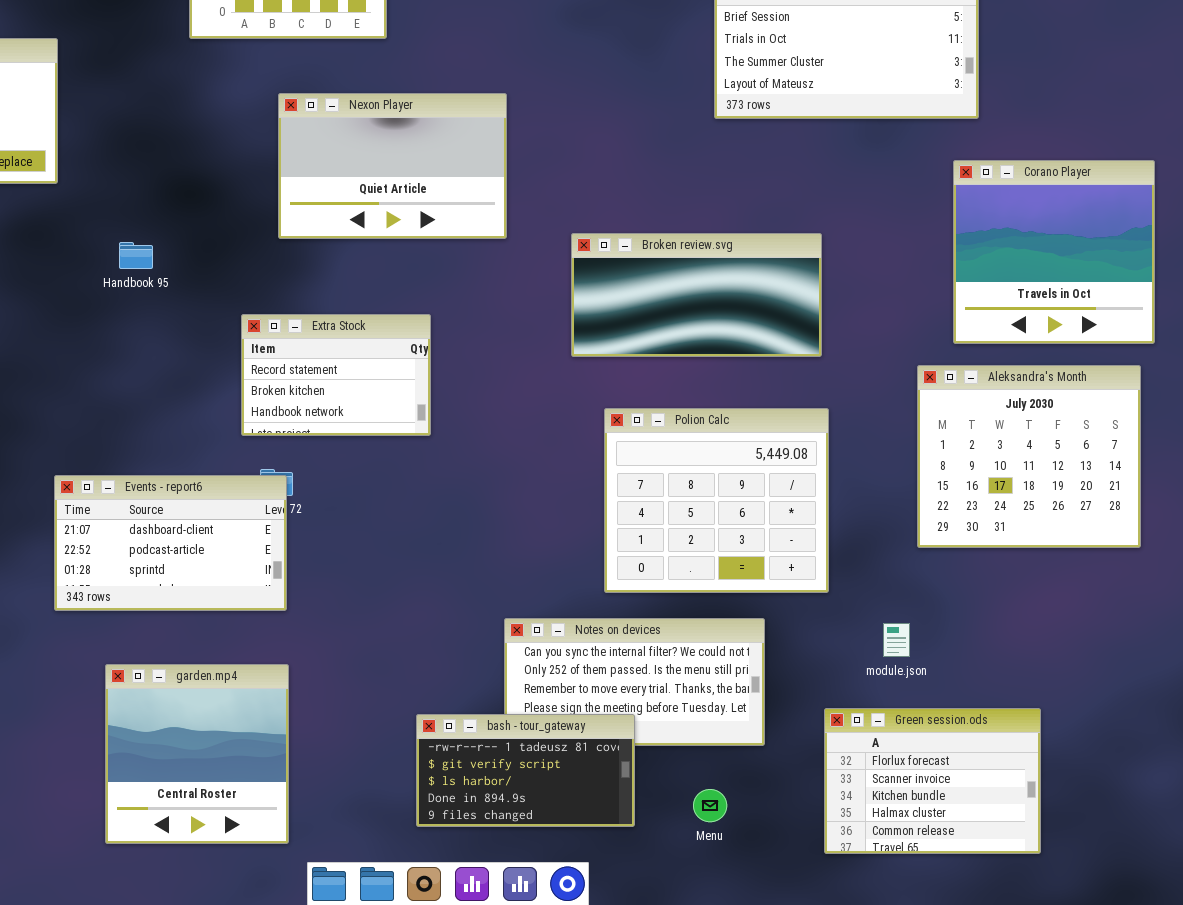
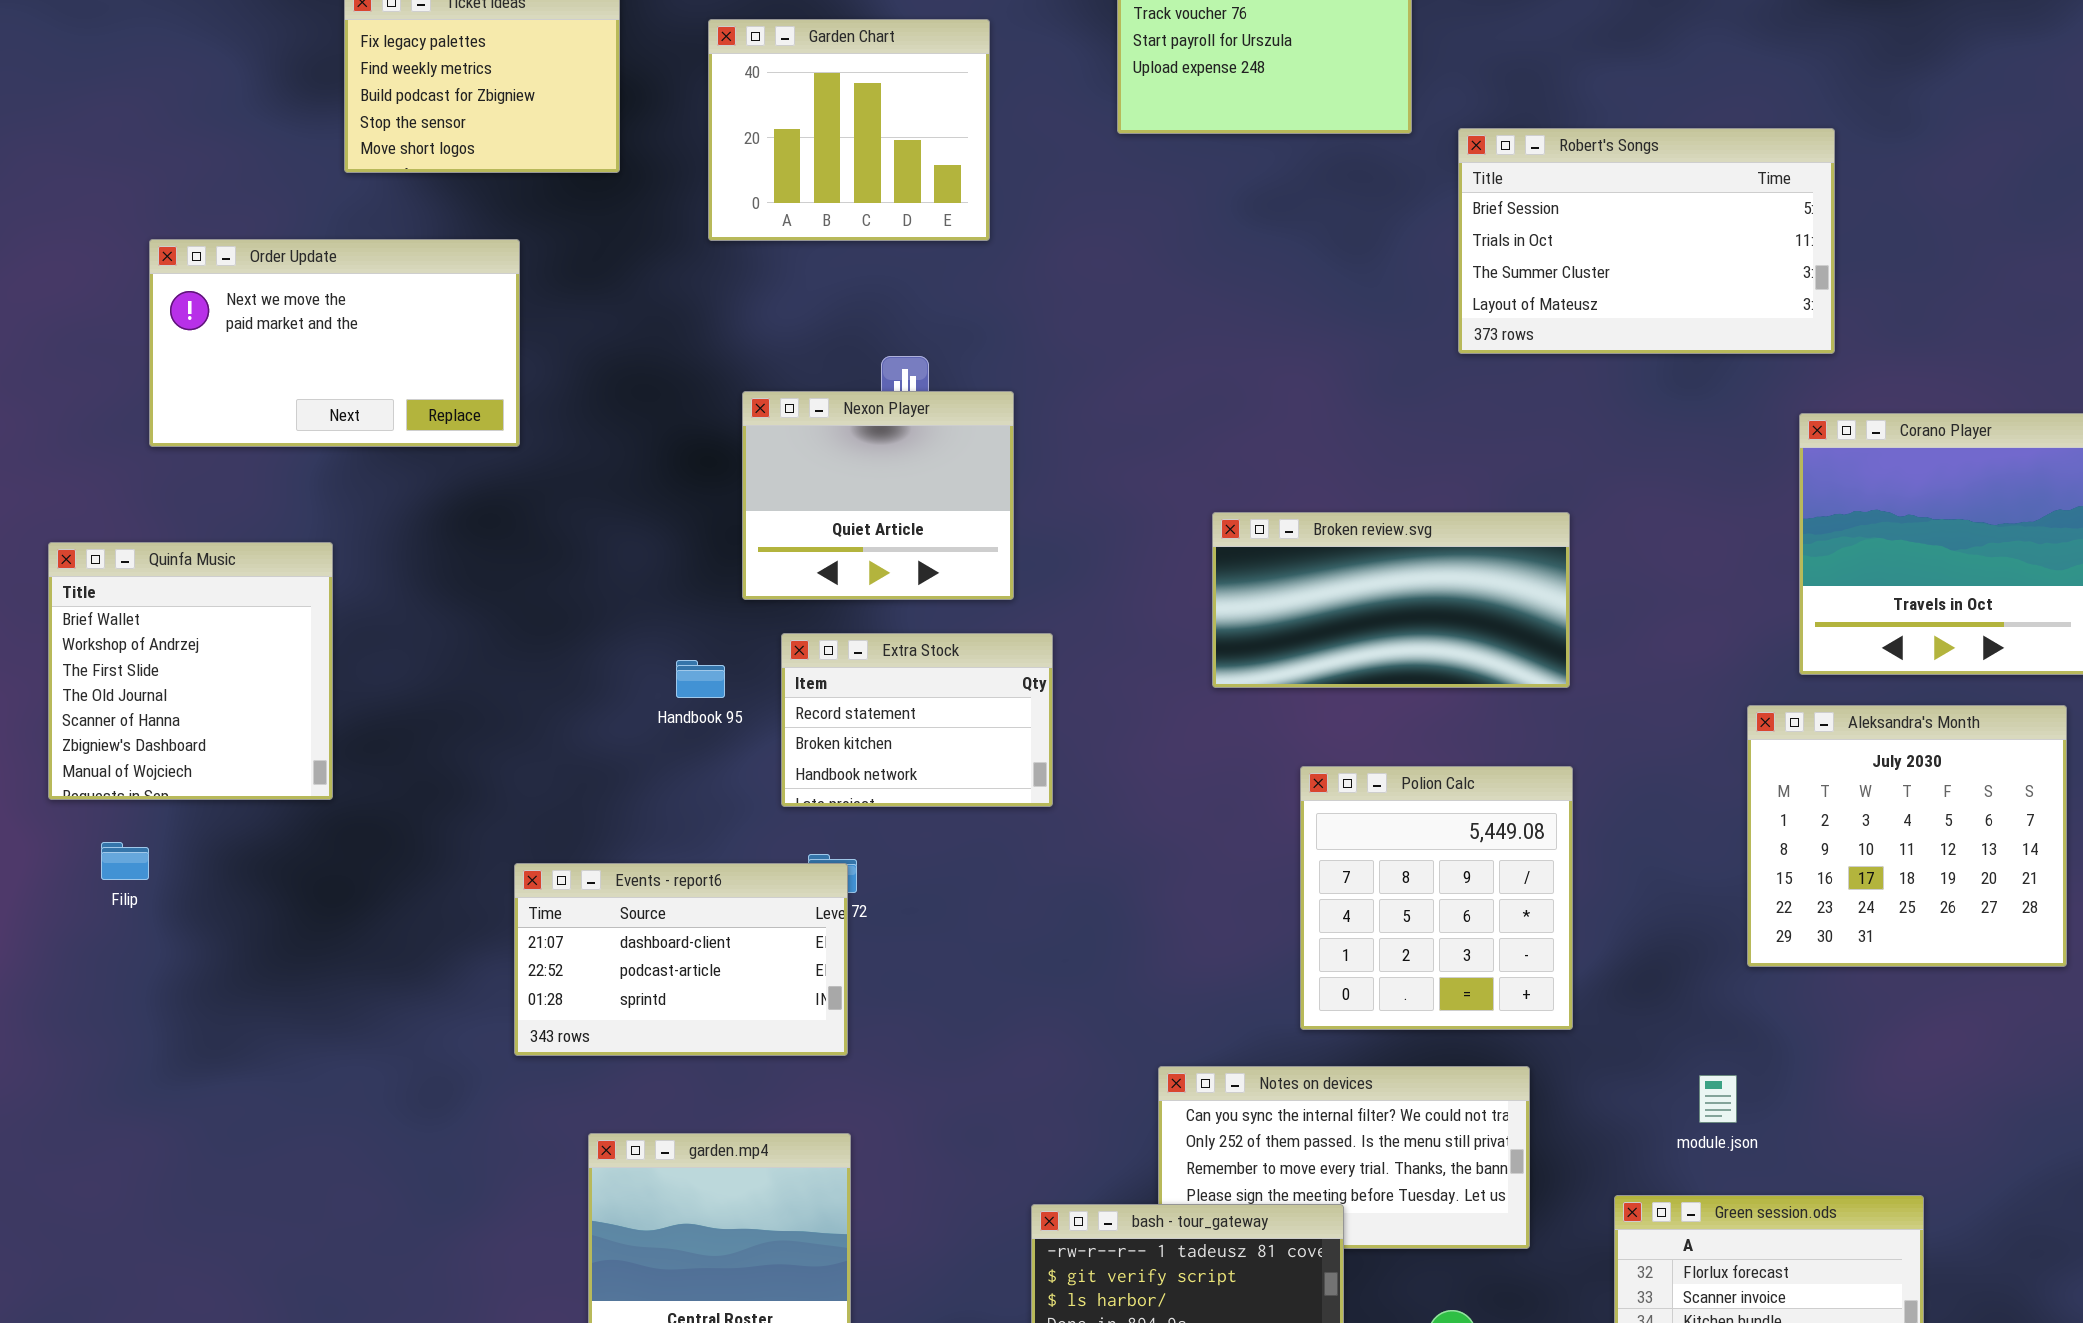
Nexon Player: [278,93,507,239] -> [742,391,1014,600], moved, resized
Broken review.svg: [571,233,822,357] -> [1212,512,1570,688], moved
Handbook 95: [119,242,153,269] -> [676,660,725,698], moved
Polion Calc: [604,408,829,593] -> [1300,766,1573,1030], resized

